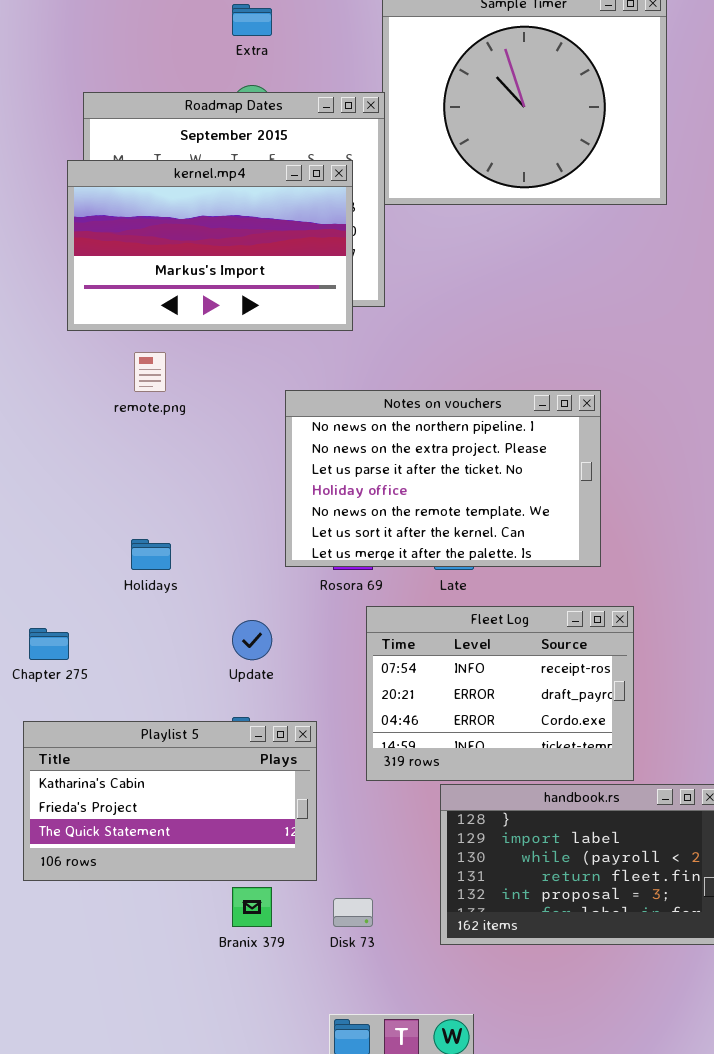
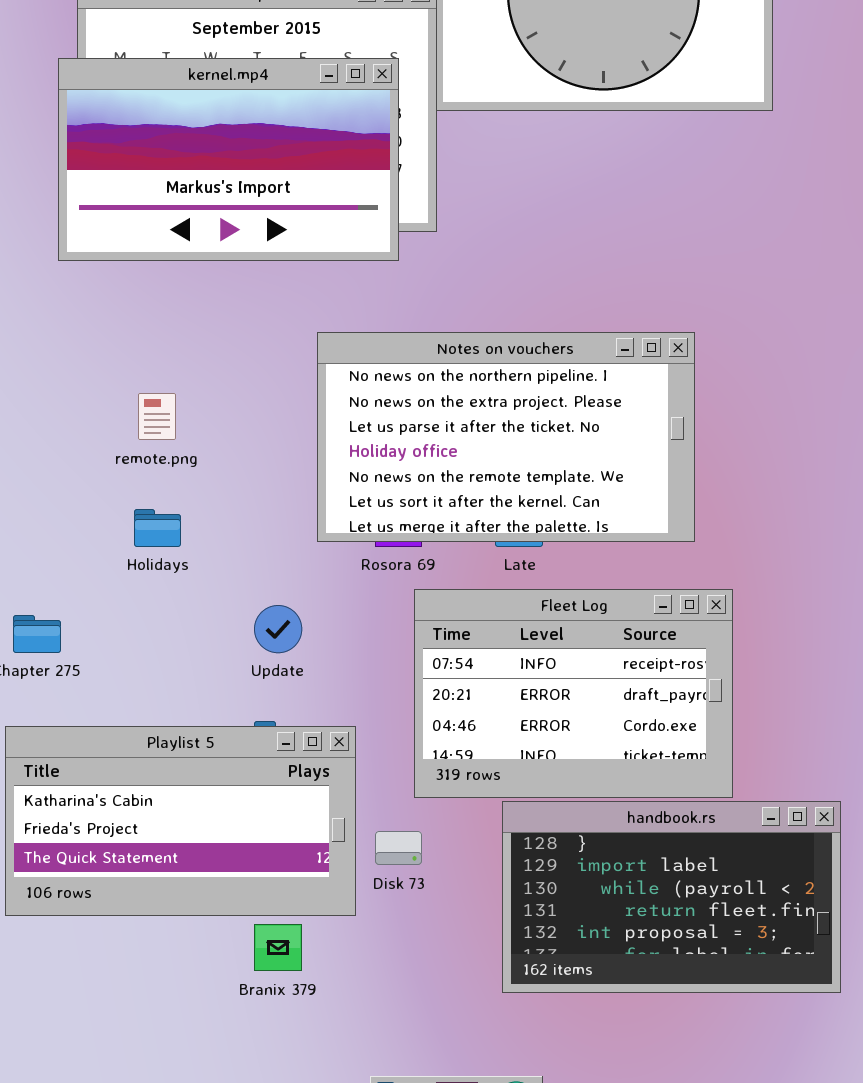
remote.png: [134,352,166,392] -> [138,393,176,440], moved
Disk 73: [333,898,373,927] -> [375,831,422,865], moved

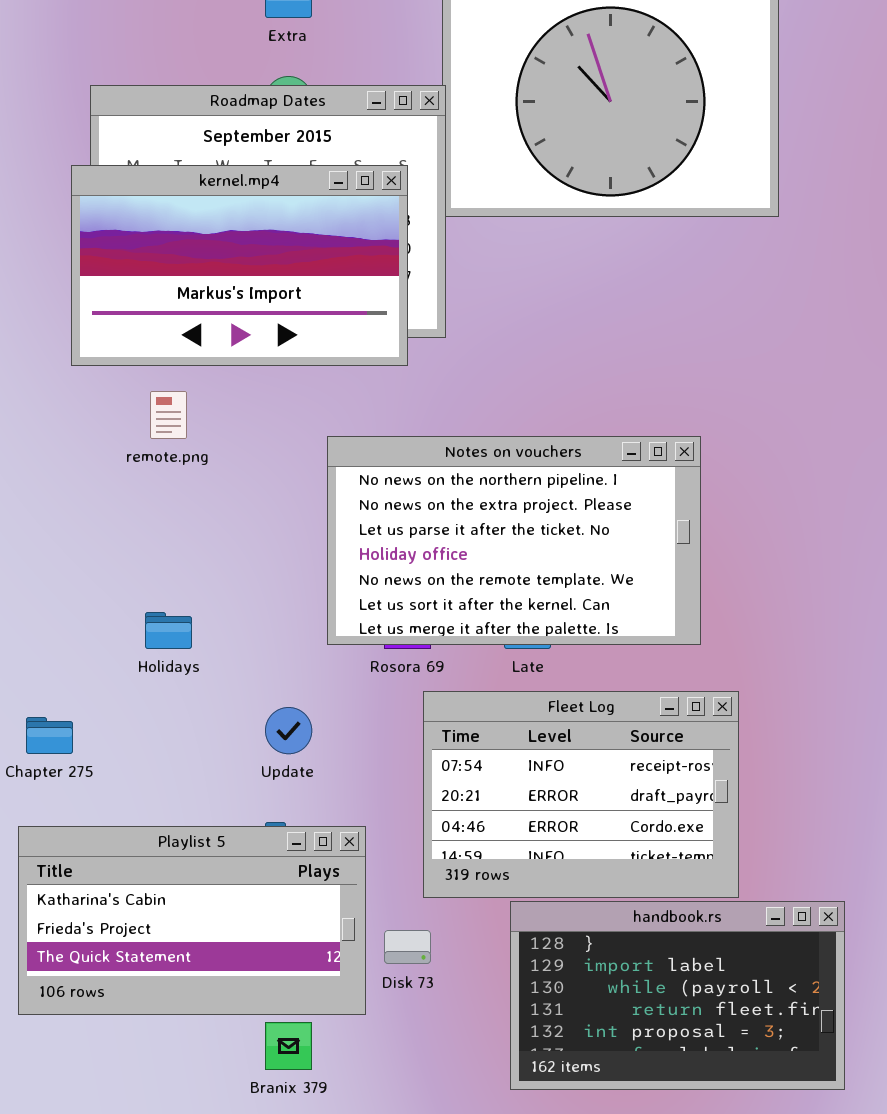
remote.png: [138,393,176,440] -> [150,391,187,439], moved

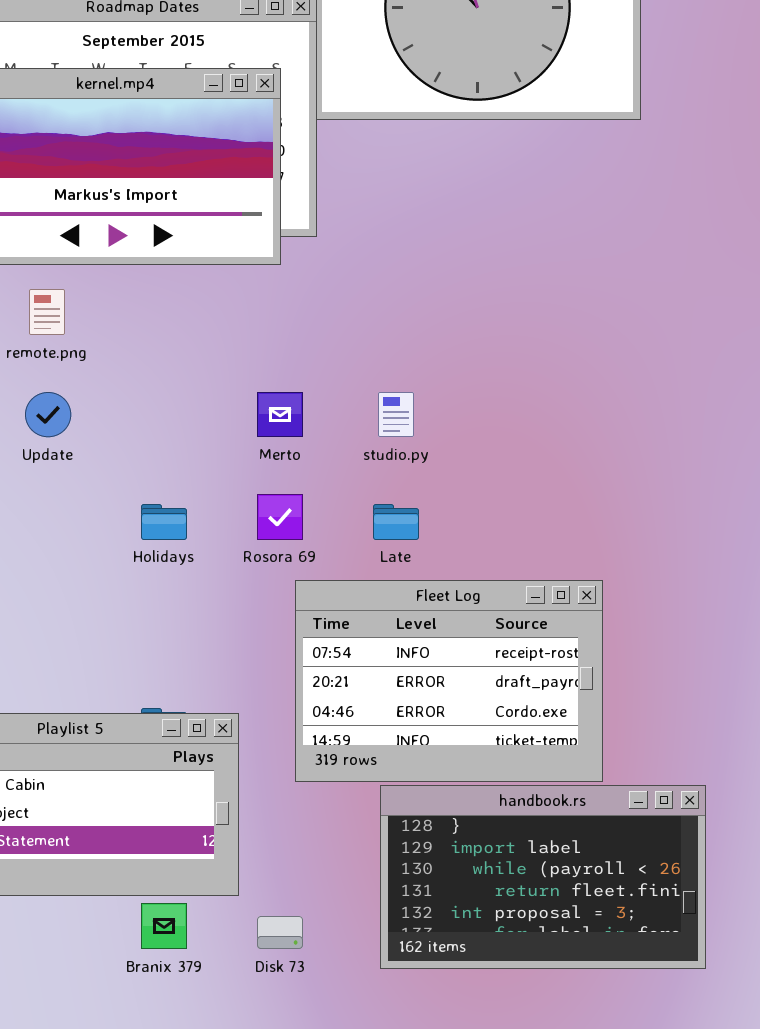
Notes on vouchers: [327,436,701,645] -> none, closed
Holidays: [145,612,192,649] -> [141,504,187,540], moved
Update: [265,707,312,754] -> [25,392,71,437], moved
Disk 73: [384,930,431,964] -> [257,916,303,949], moved

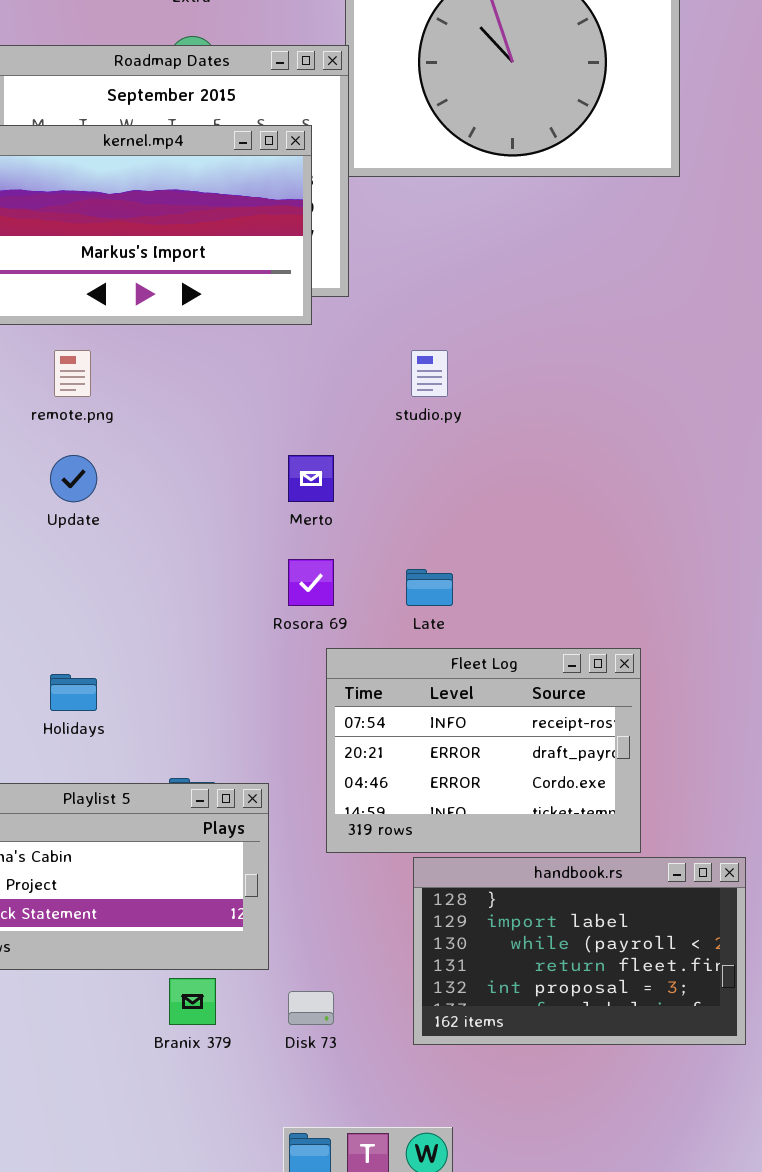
studio.py: [378,392,414,437] -> [411,350,448,397], moved
Holidays: [141,504,187,540] -> [50,674,97,711], moved

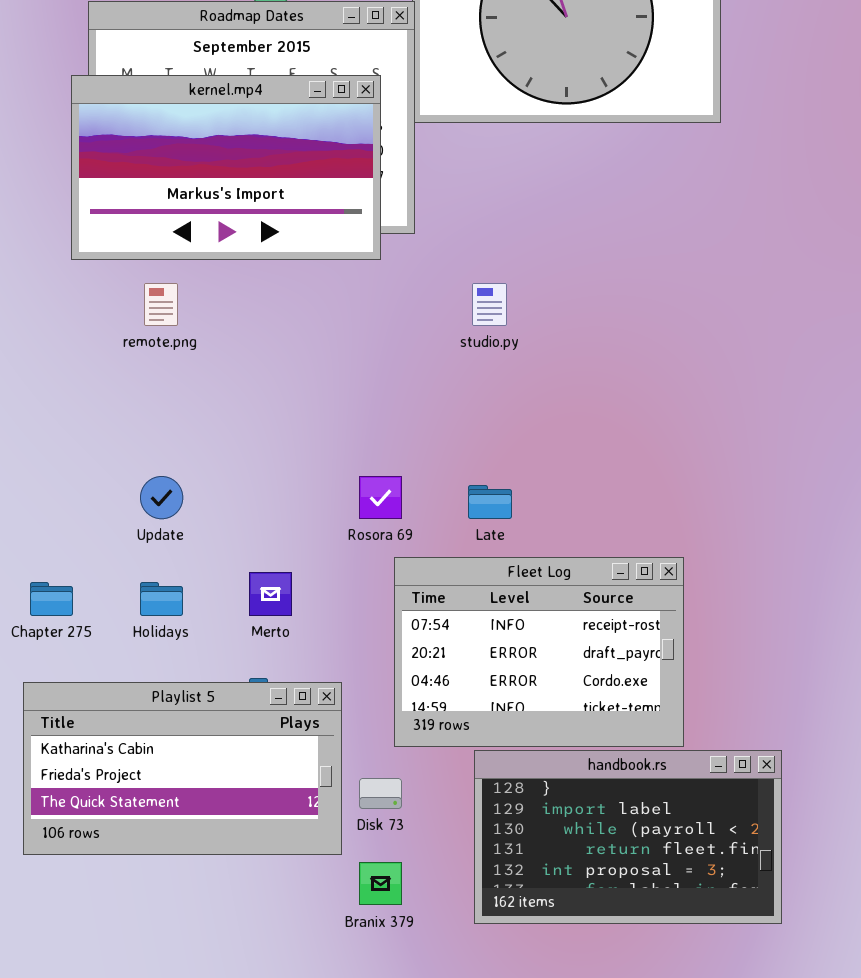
Update: [50,455,97,502] -> [140,476,183,519], moved
Merto: [288,455,334,502] -> [249,572,292,616], moved
Branix 379: [169,978,216,1025] -> [359,862,402,905], moved
Disk 73: [288,991,334,1025] -> [359,778,402,809], moved

